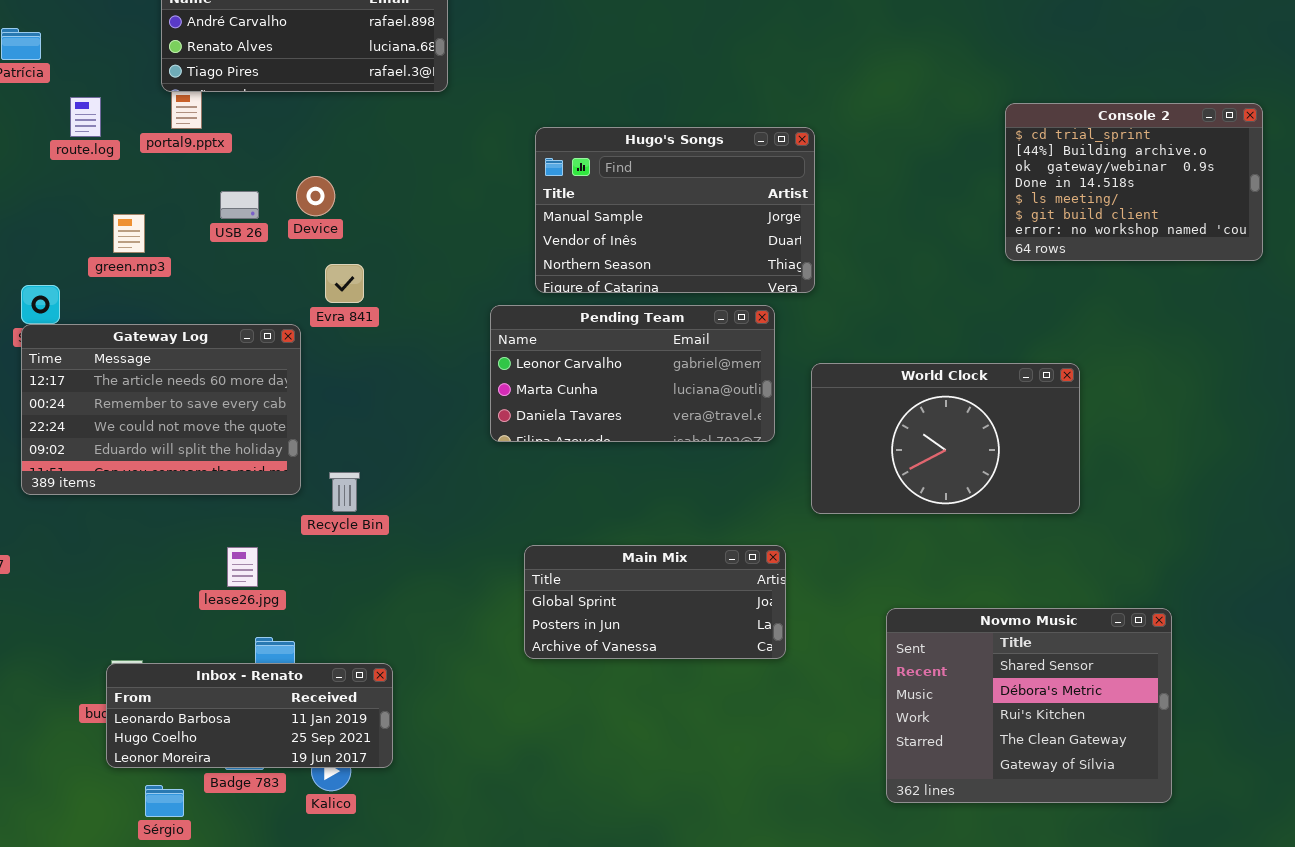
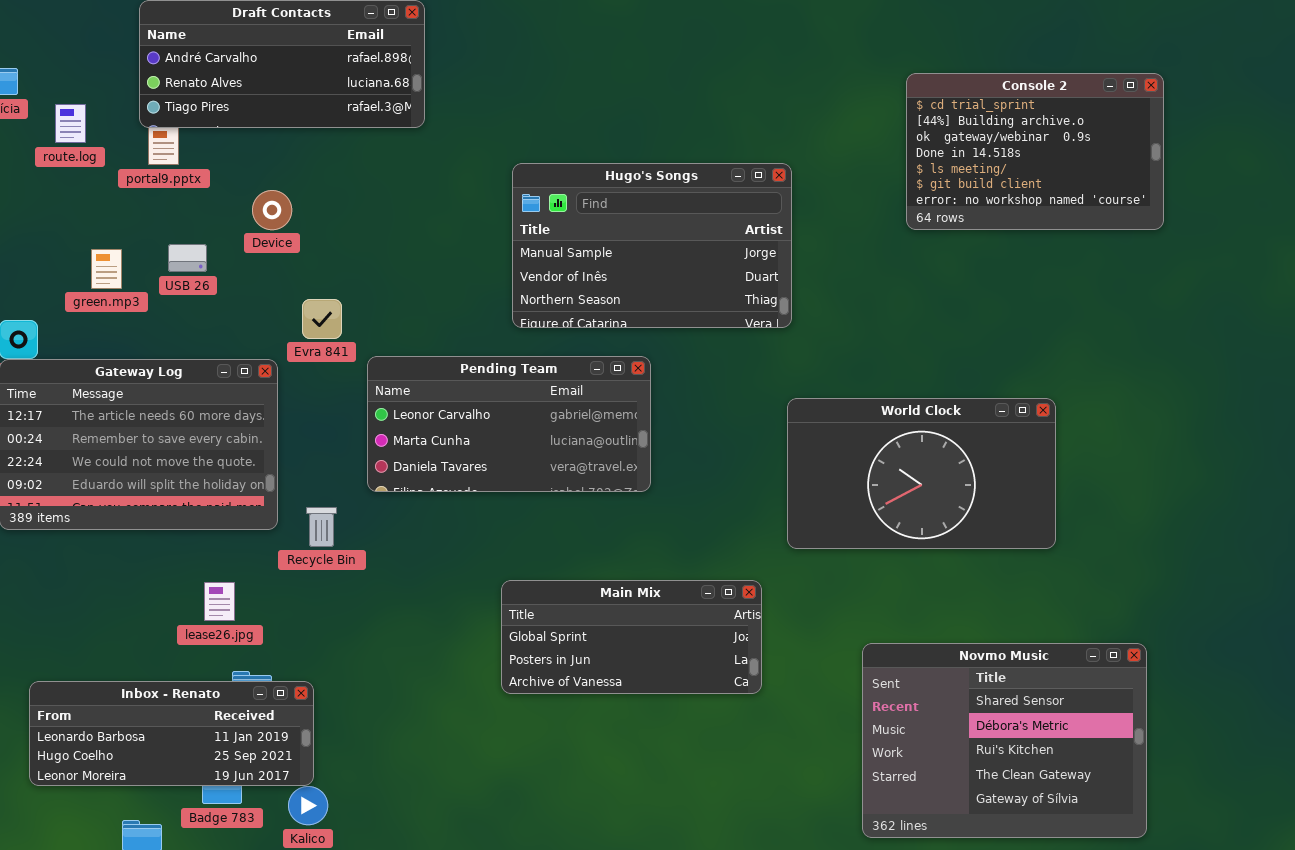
route.log: [70,97,101,137] -> [55,104,86,143], moved
Console 2: [1005,103,1263,261] -> [906,73,1164,230], moved
Device: [296,176,335,216] -> [252,190,292,230], moved
USB 26: [220,191,259,219] -> [168,244,207,272], moved
Pending Team: [490,305,775,442] -> [367,356,651,492], moved
Inbox - Renato: [106,663,393,768] -> [29,681,314,786], moved

